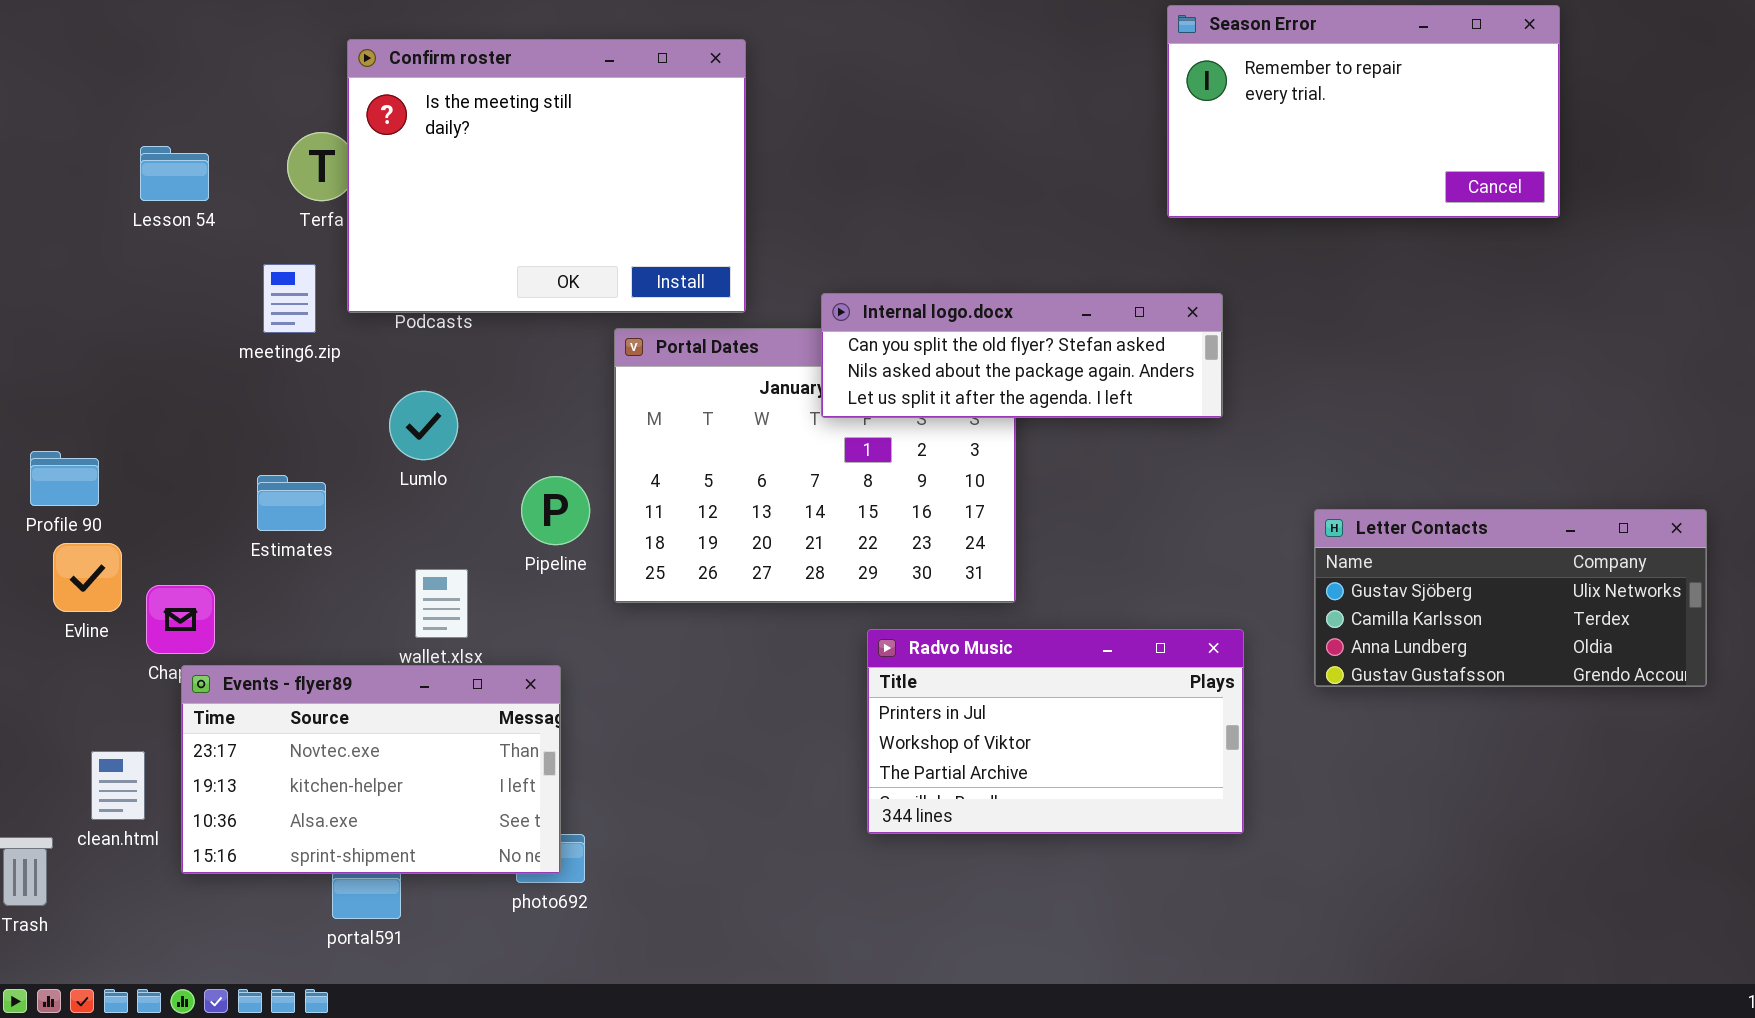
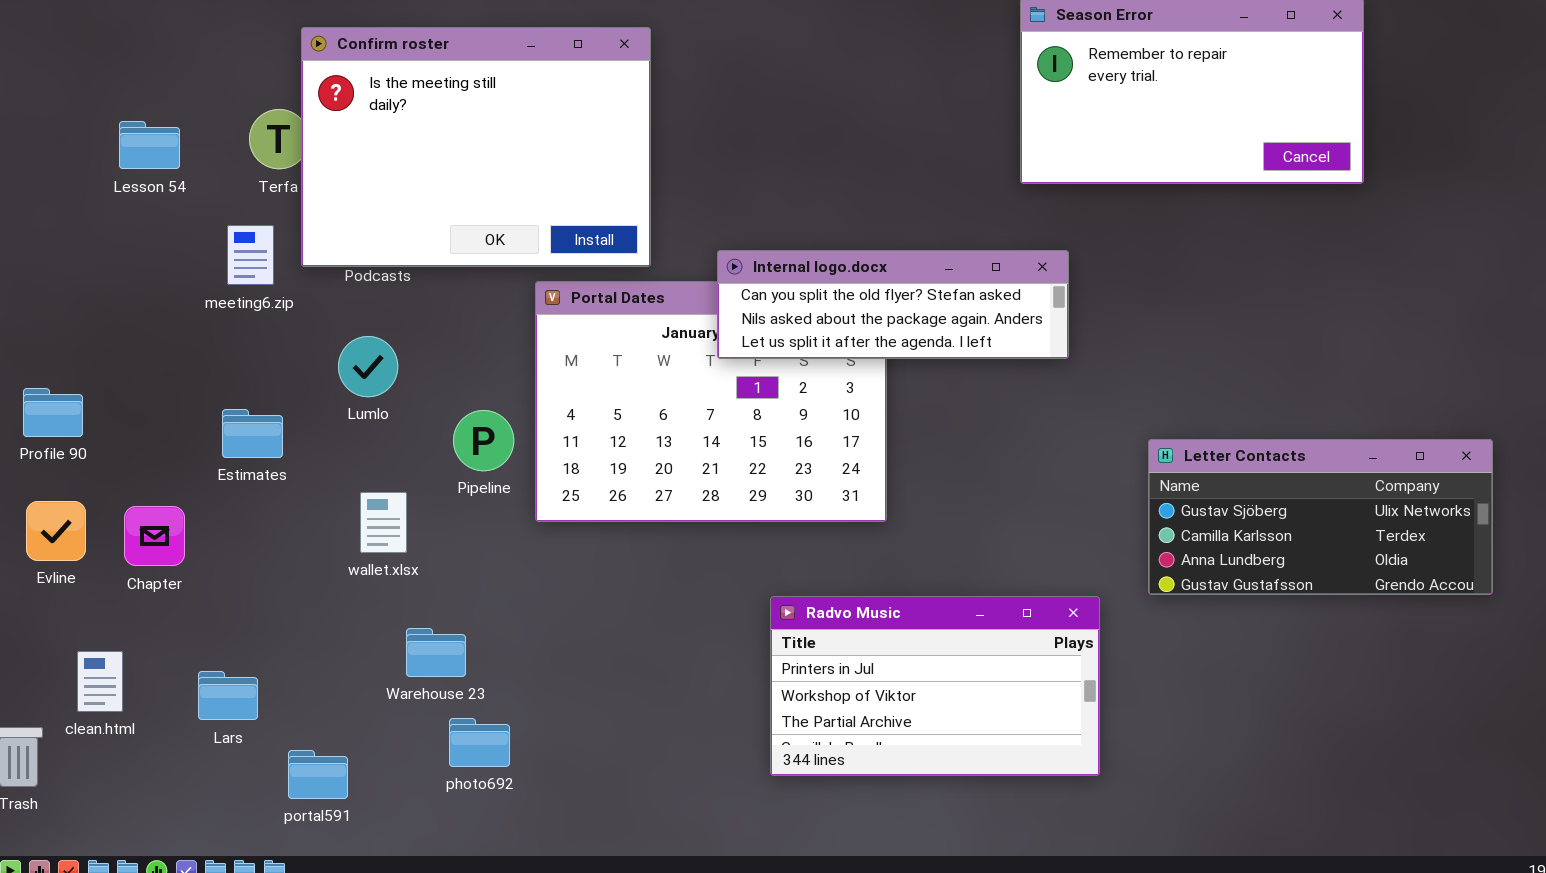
Evline: [53,543,122,612] -> [26,501,86,561], moved
Radvo Music: [867,629,1244,834] -> [770,596,1100,776], moved
Events - flyer89: [181,665,561,874] -> none, closed

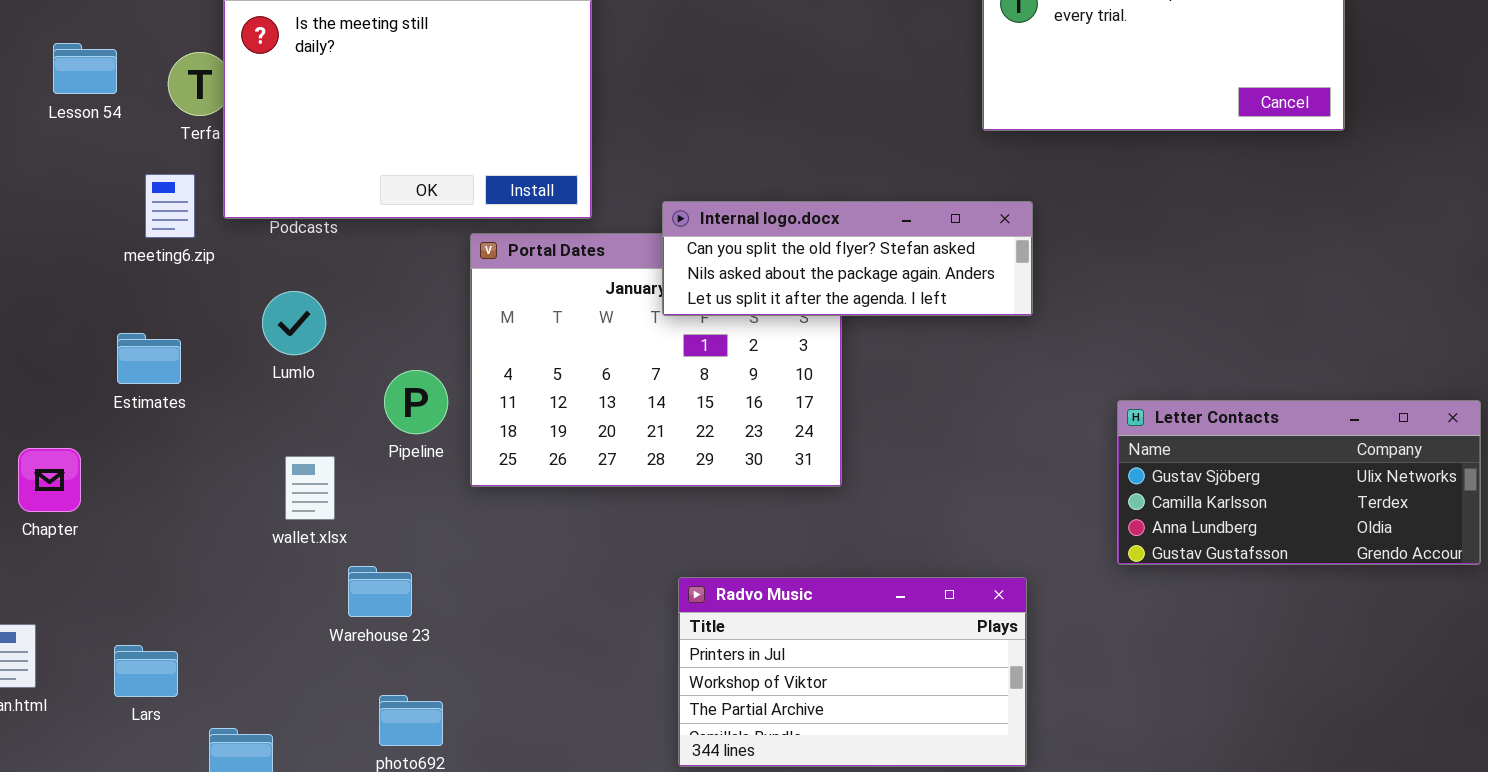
Lesson 54: [119,121,180,169] -> [53,43,117,94], moved
Estimates: [222,409,283,458] -> [117,333,181,384], moved
Chapter: [124,506,185,566] -> [18,448,81,512], moved
Radvo Music: [770,596,1100,776] -> [678,577,1027,767], moved
Warehouse 23: [406,628,466,677] -> [348,566,412,617], moved

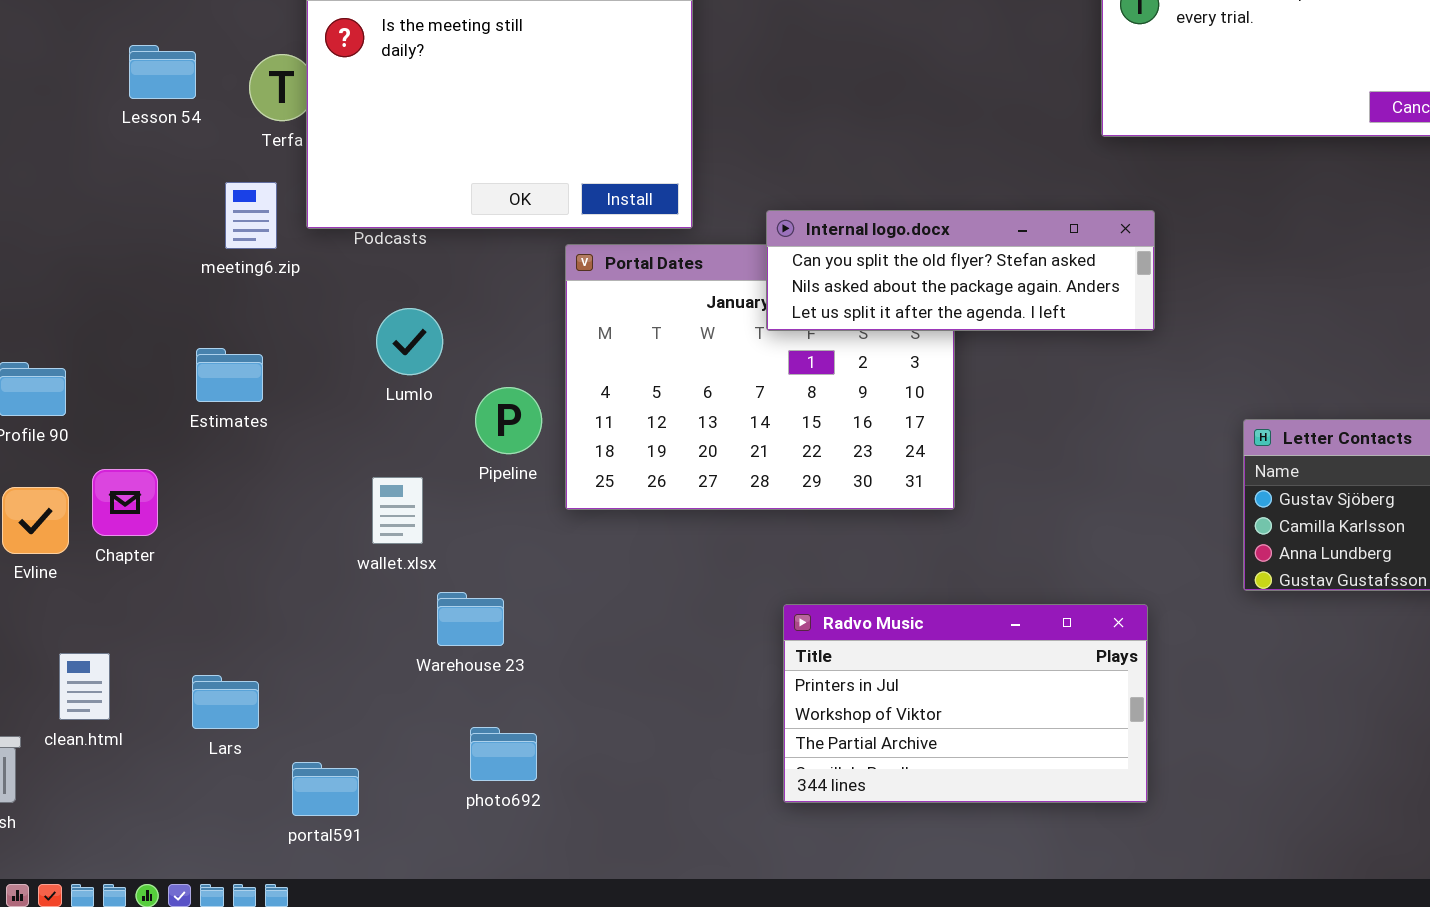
Lumlo: [262,291,326,355] -> [376,308,443,375], moved

